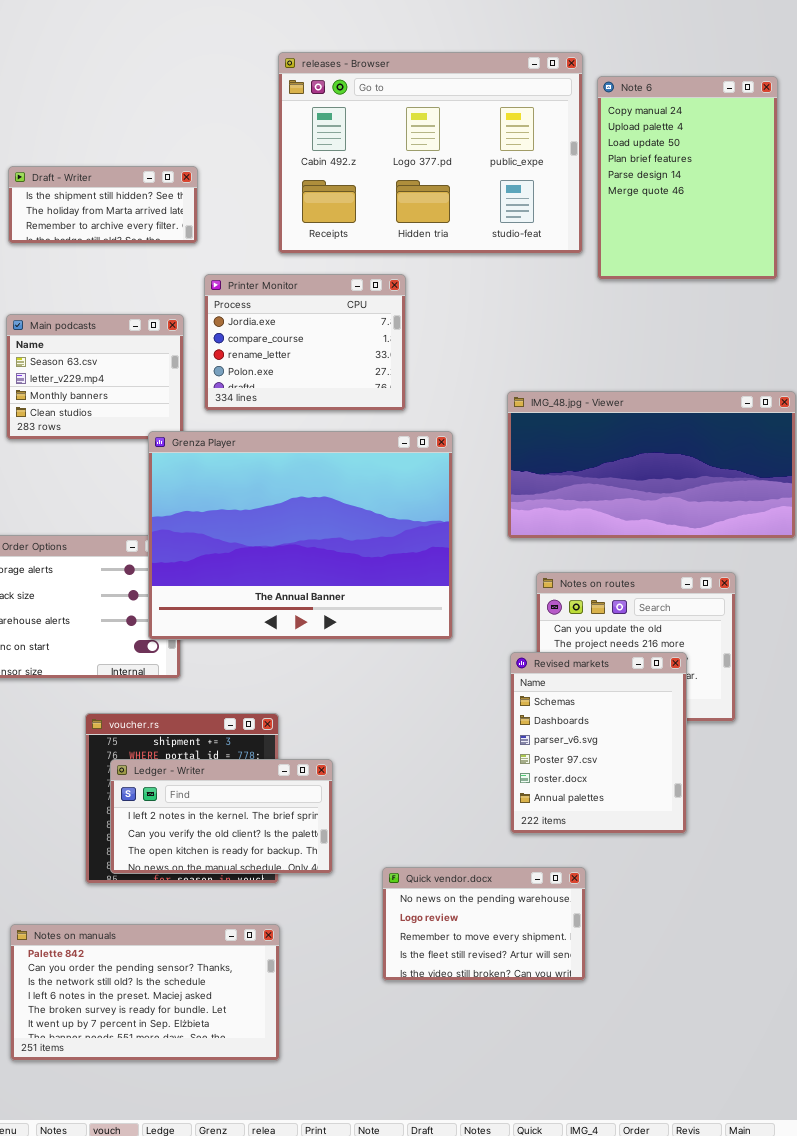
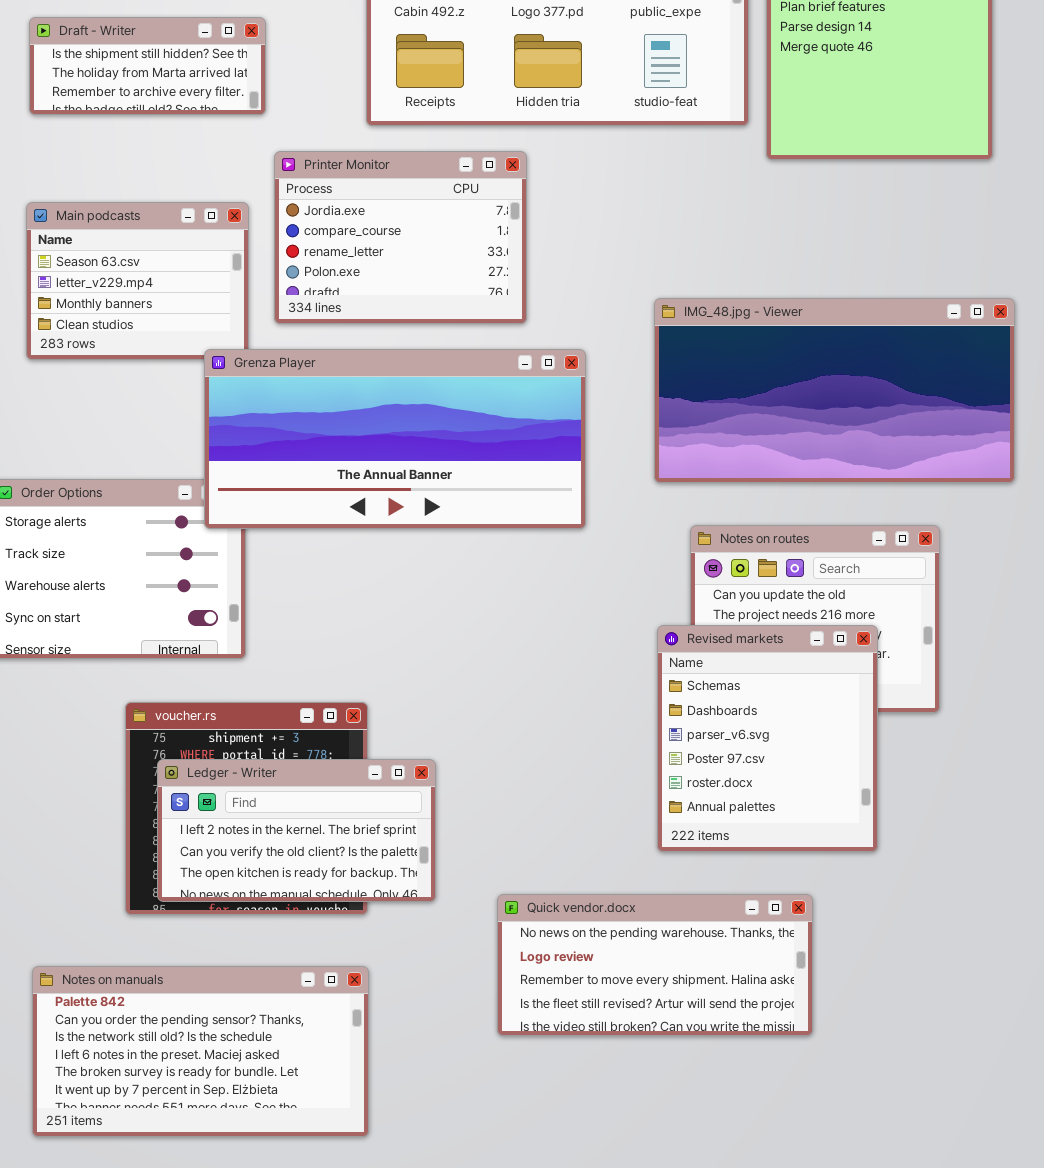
Grenza Player: [148,431,453,640] -> [204,349,586,529], resized
Quick vendor.docx: [382,867,586,981] -> [497,894,813,1036], resized

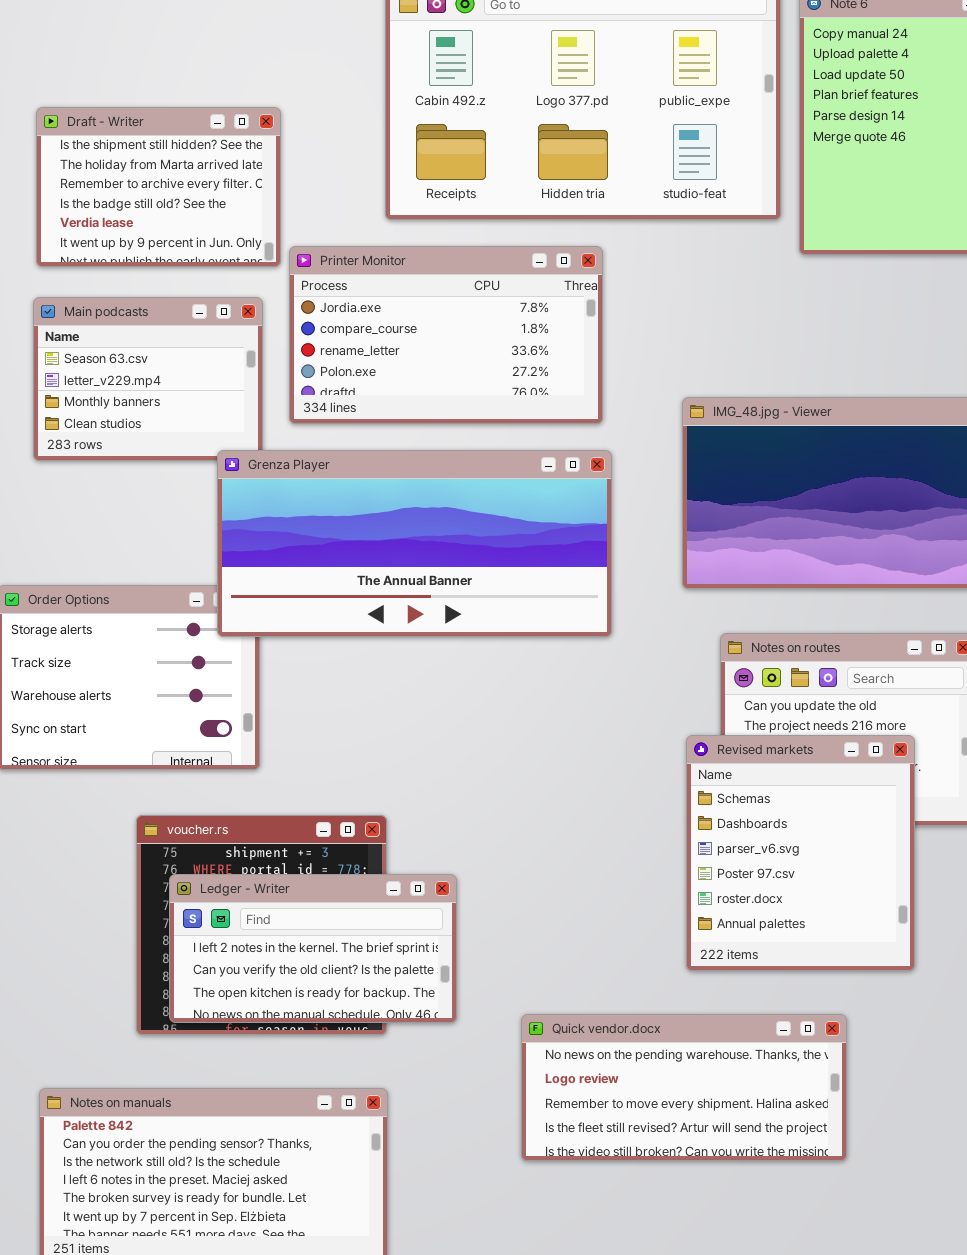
Draft - Writer: [29,17,266,115] -> [36,107,281,267], resized
Printer Monitor: [274,151,527,324] -> [289,246,603,424], resized

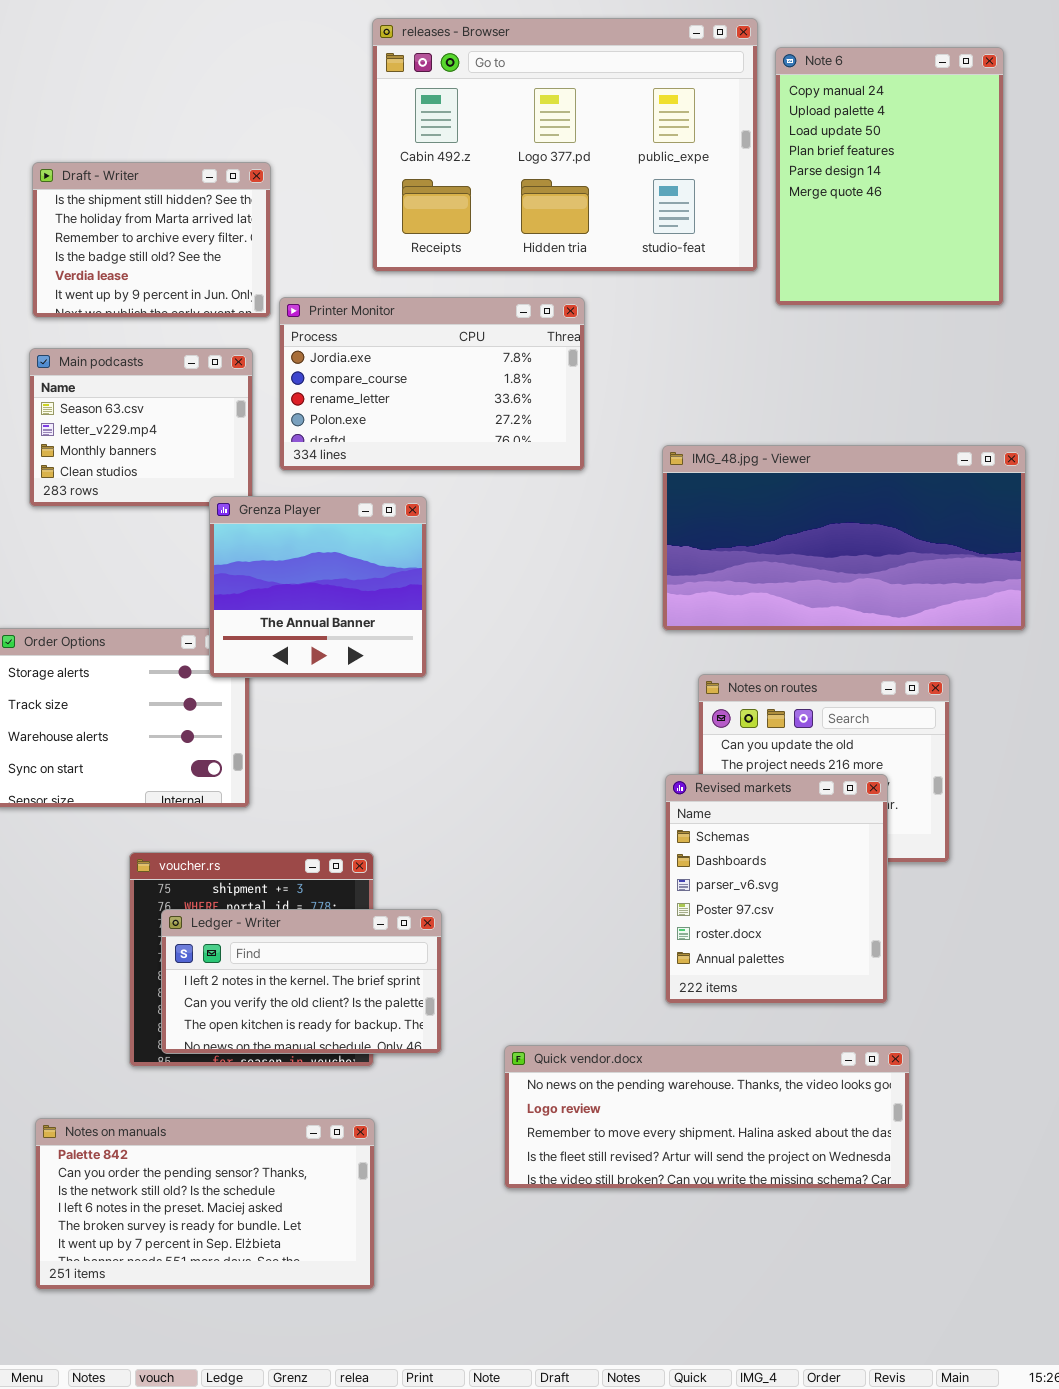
Grenza Player: [217,450,612,637] -> [209,496,427,678], resized
Quick vendor.docx: [521,1014,847,1161] -> [504,1045,910,1189], resized

